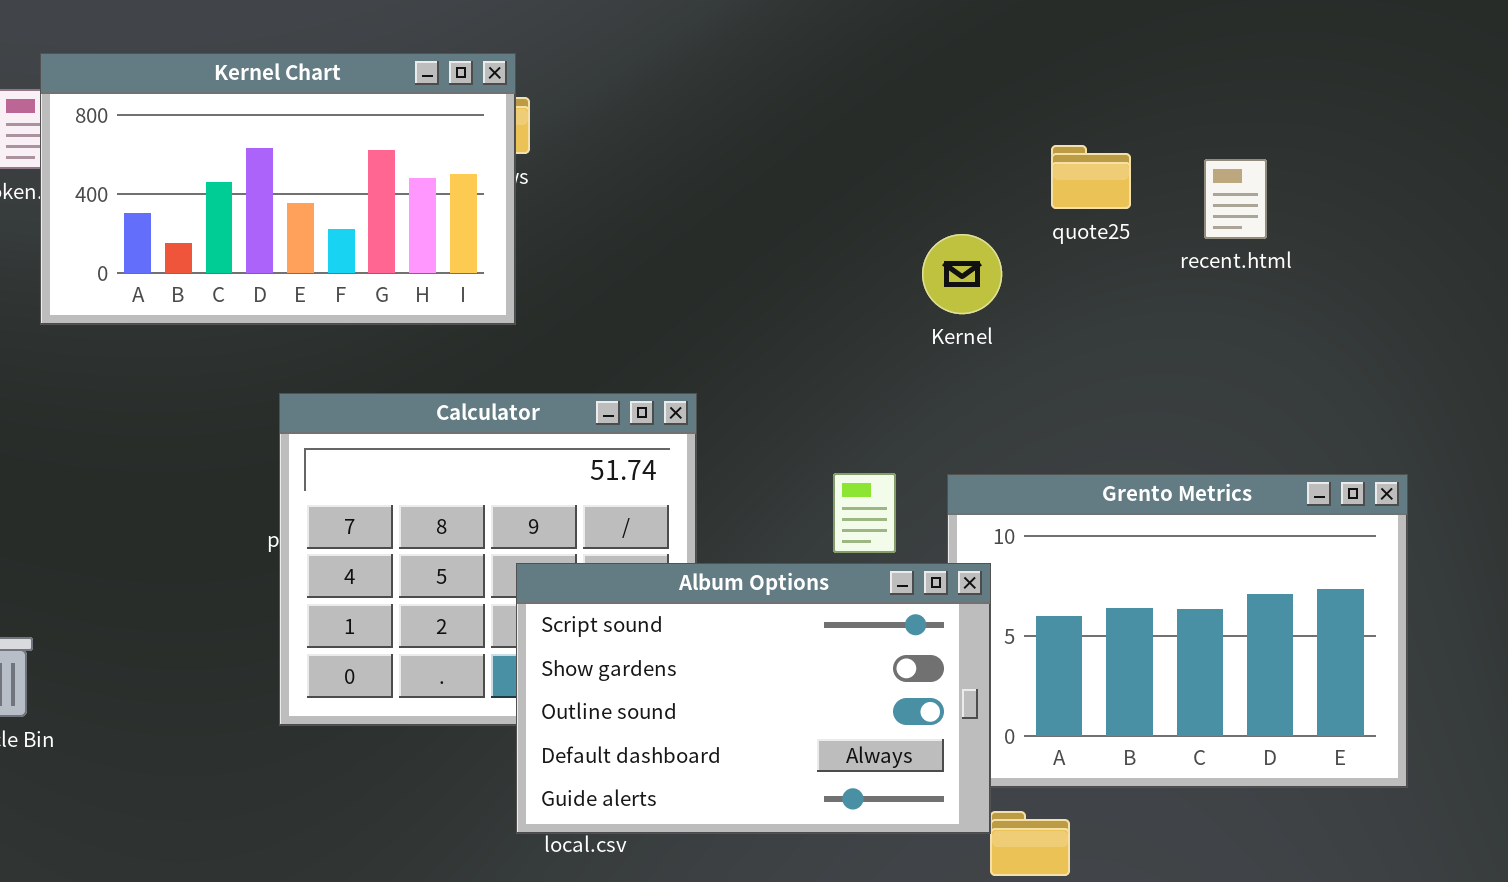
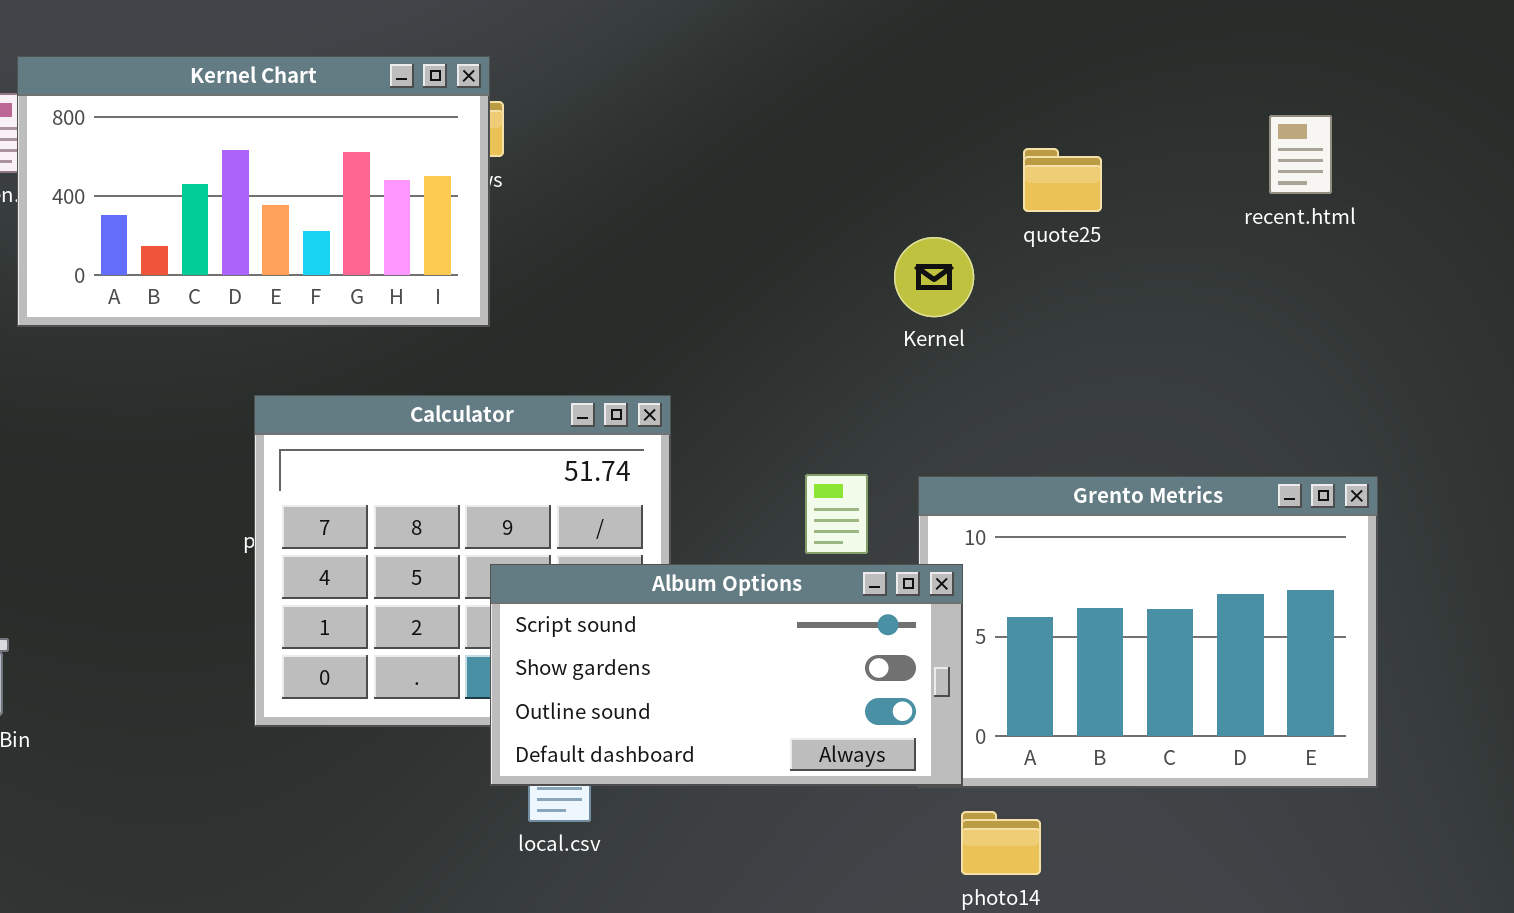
recent.html: [1204,159,1267,239] -> [1269,115,1332,194], moved
Album Options: [516,563,991,834] -> [490,564,963,786], resized

